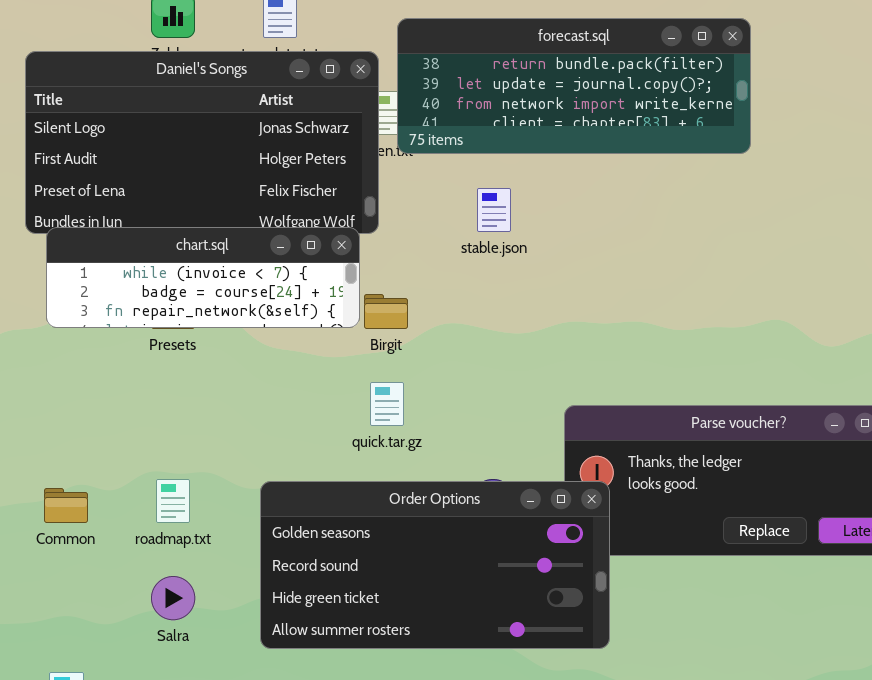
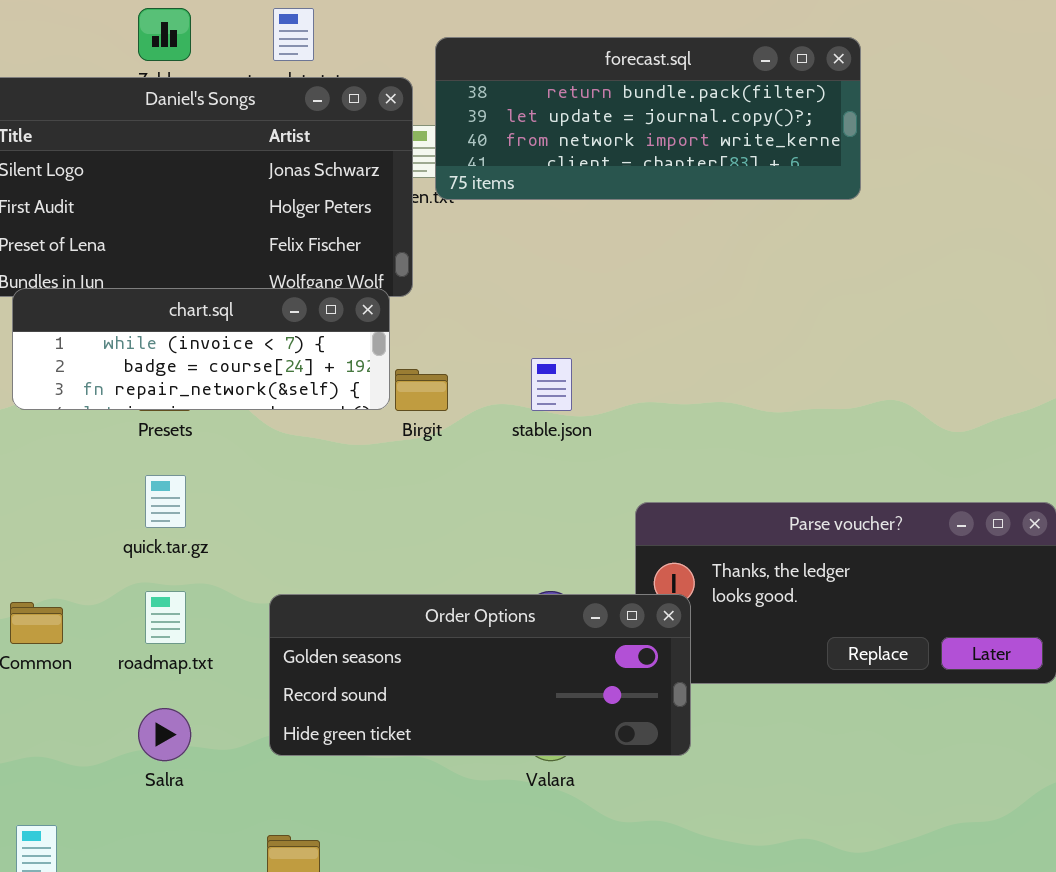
stable.json: [477,188,511,232] -> [531,358,572,411], moved
quick.tar.gz: [370,382,404,426] -> [145,475,186,528], moved
Order Options: [260,481,610,649] -> [269,594,691,756], resized

